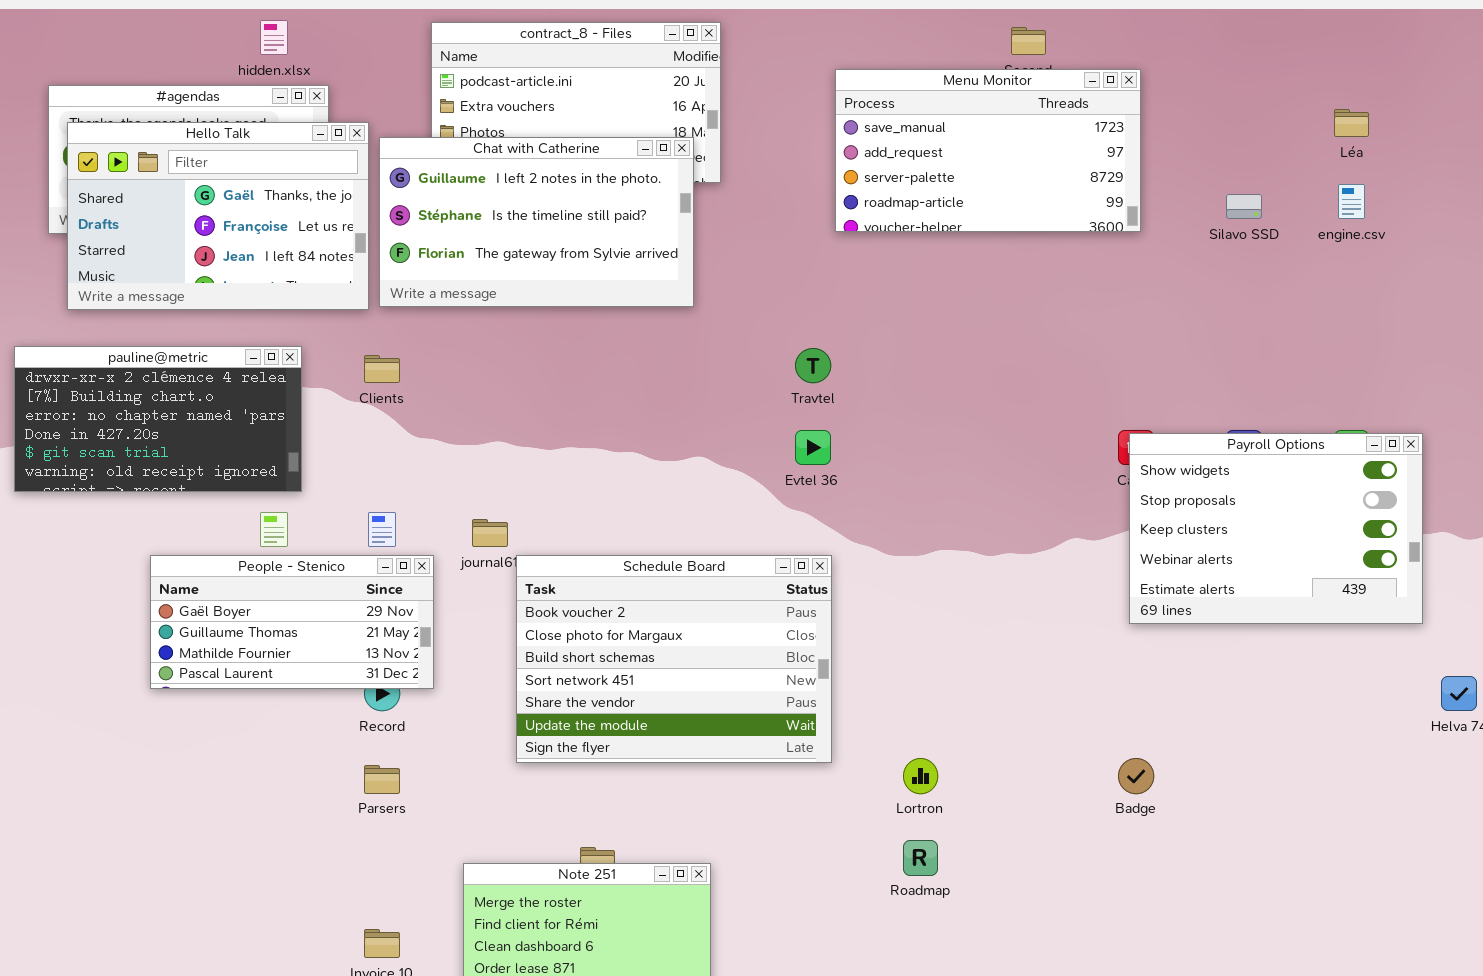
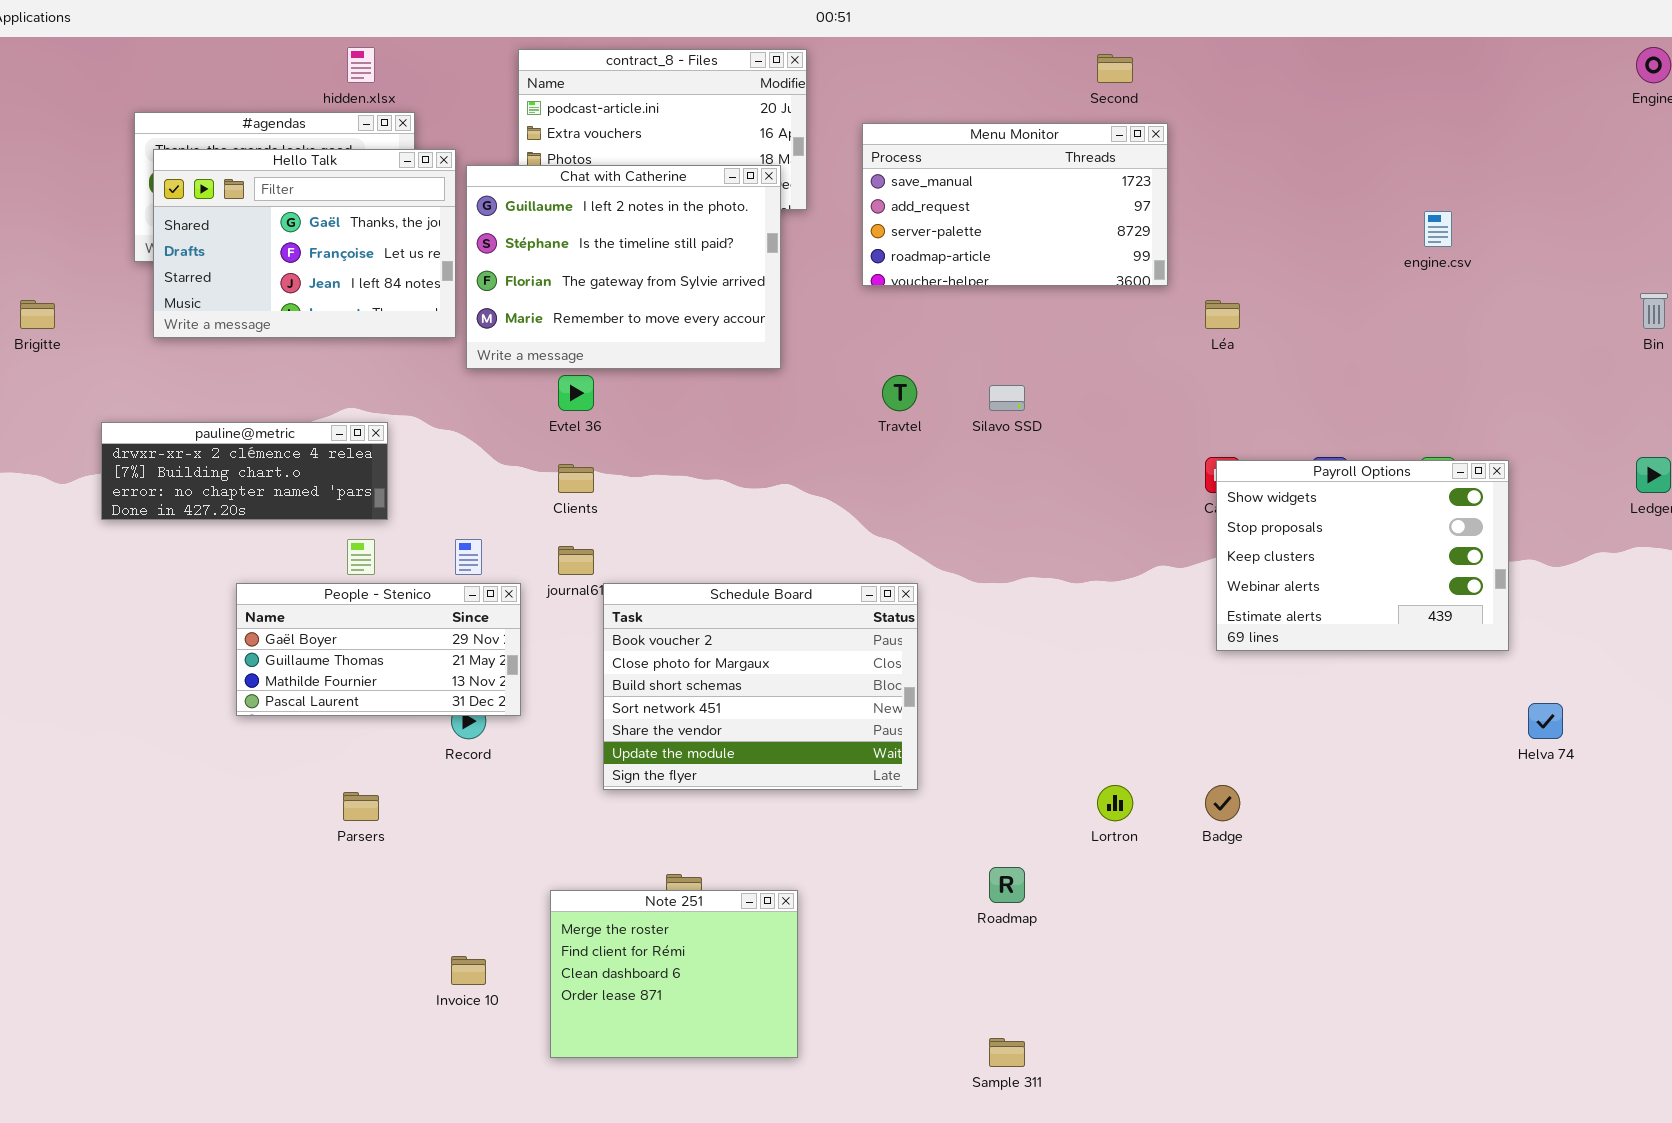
Menu Monitor: [835,69,1141,232] -> [862,123,1168,286], moved
Léa: [1334,109,1369,137] -> [1205,300,1240,329], moved
Chat with Catherine: [379,137,694,307] -> [466,165,781,369], resized
Silavo SSD: [1226,194,1262,219] -> [989,385,1025,411], moved
pauline@metric: [14,346,302,492] -> [101,422,388,520], resized
Clients: [364,355,400,383] -> [558,464,594,493], moved
Evtel 36: [795,430,831,465] -> [558,375,594,411], moved
Lortron: [903,758,938,794] -> [1097,785,1133,821], moved
Parsers: [364,765,400,794] -> [343,792,379,821], moved

